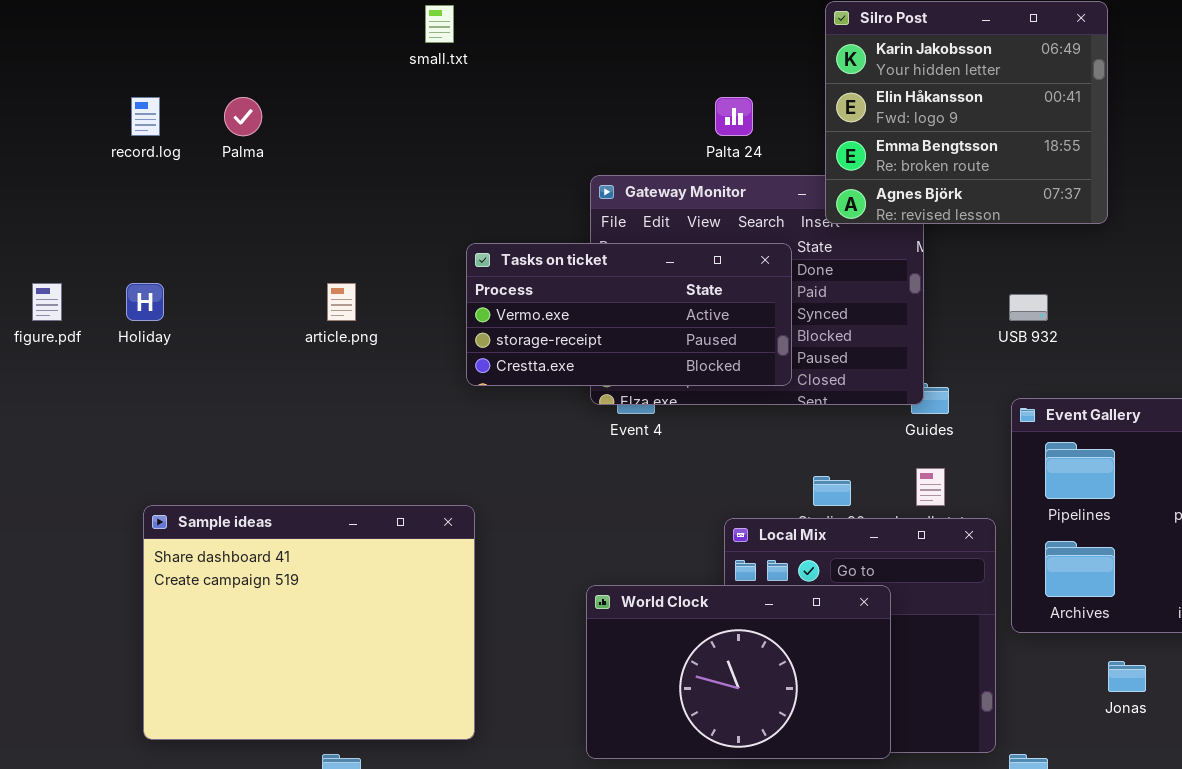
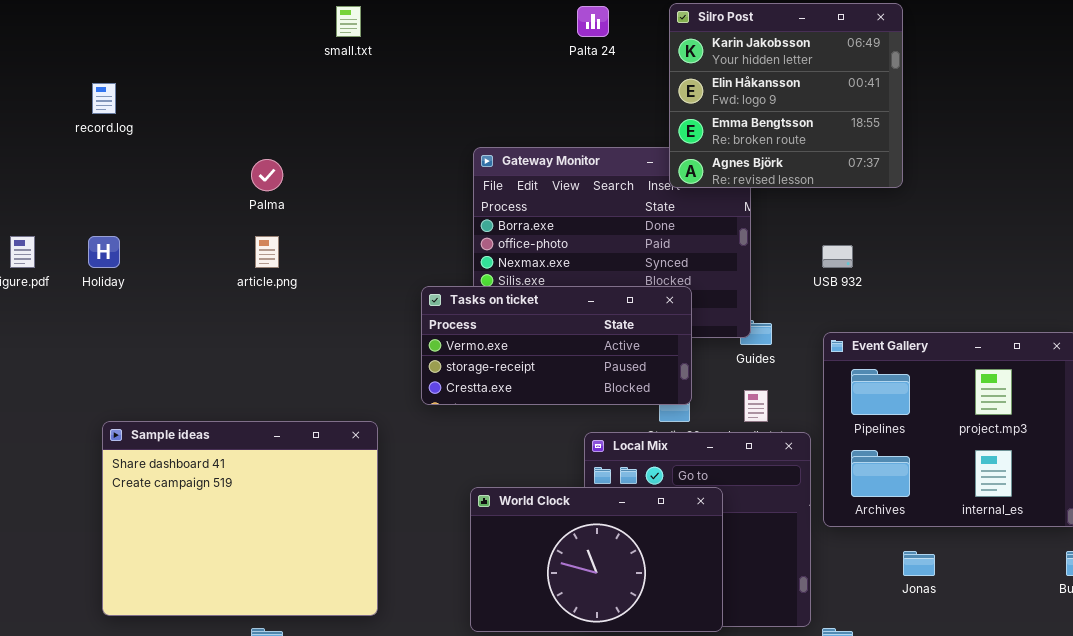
Palma: [224,97,262,136] -> [251,159,283,191], moved
Palta 24: [715,97,753,136] -> [577,6,609,37], moved
Tasks on ticket: [466,243,792,386] -> [421,286,692,405], moved

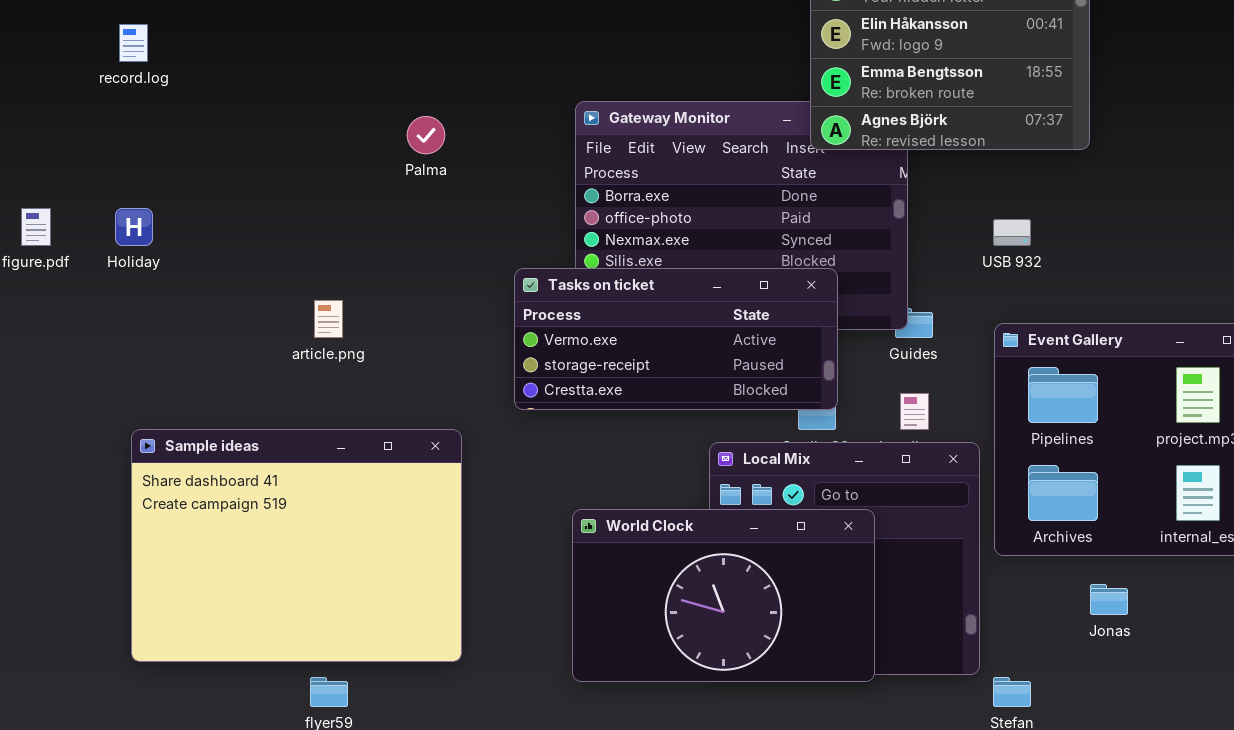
Palma: [251,159,283,191] -> [407,116,445,154], moved
article.png: [255,236,279,268] -> [314,300,343,338], moved

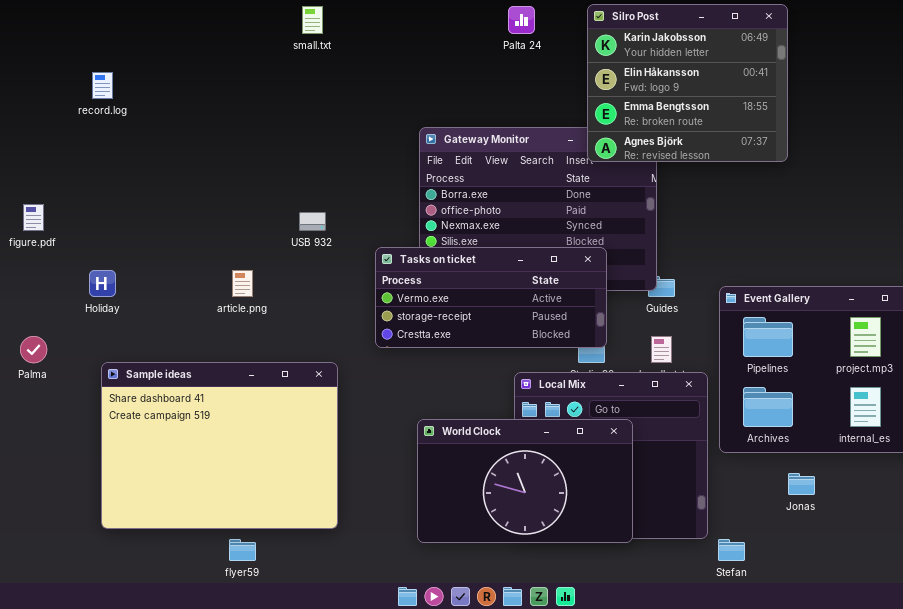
Palma: [407,116,445,154] -> [20,336,47,363], moved
Holiday: [115,208,153,246] -> [89,270,116,297], moved
USB 932: [993,219,1031,246] -> [299,212,326,231], moved

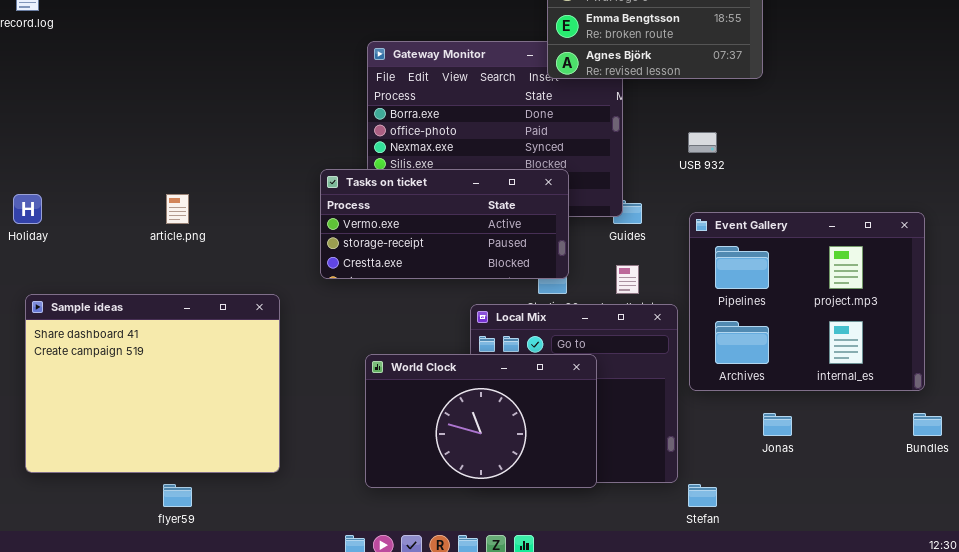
USB 932: [299,212,326,231] -> [688,132,717,153], moved

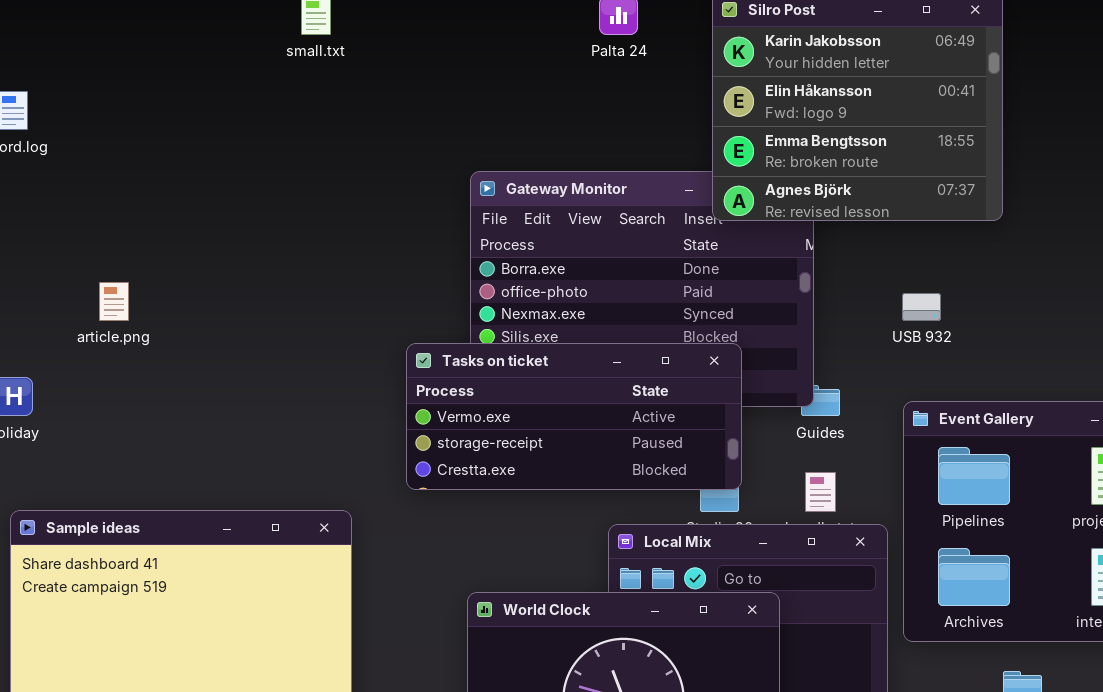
article.png: [166,194,189,224] -> [99,282,129,321], moved

